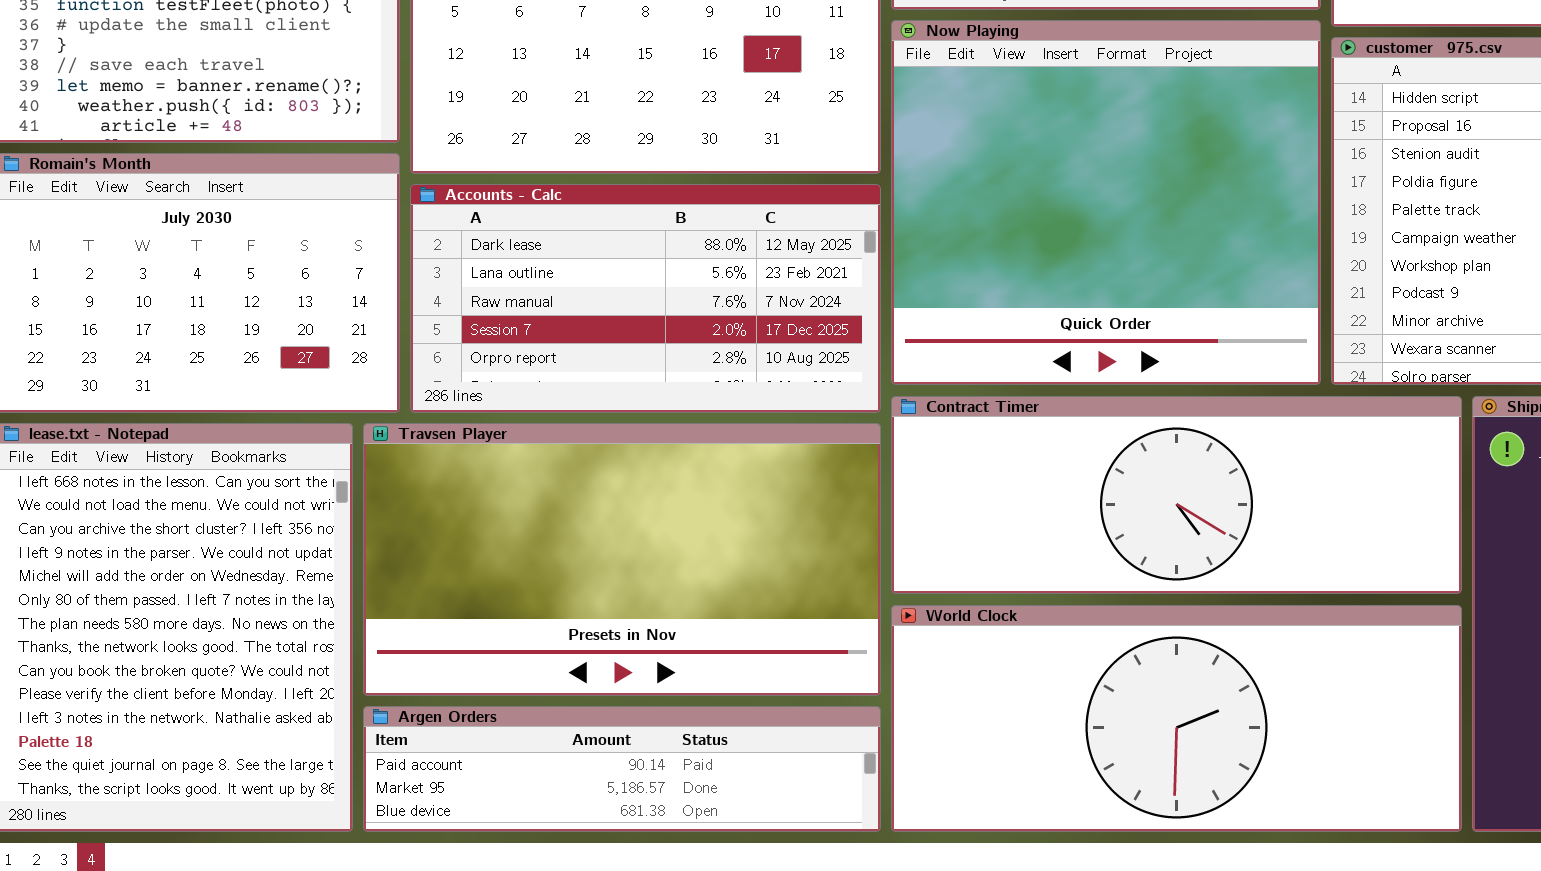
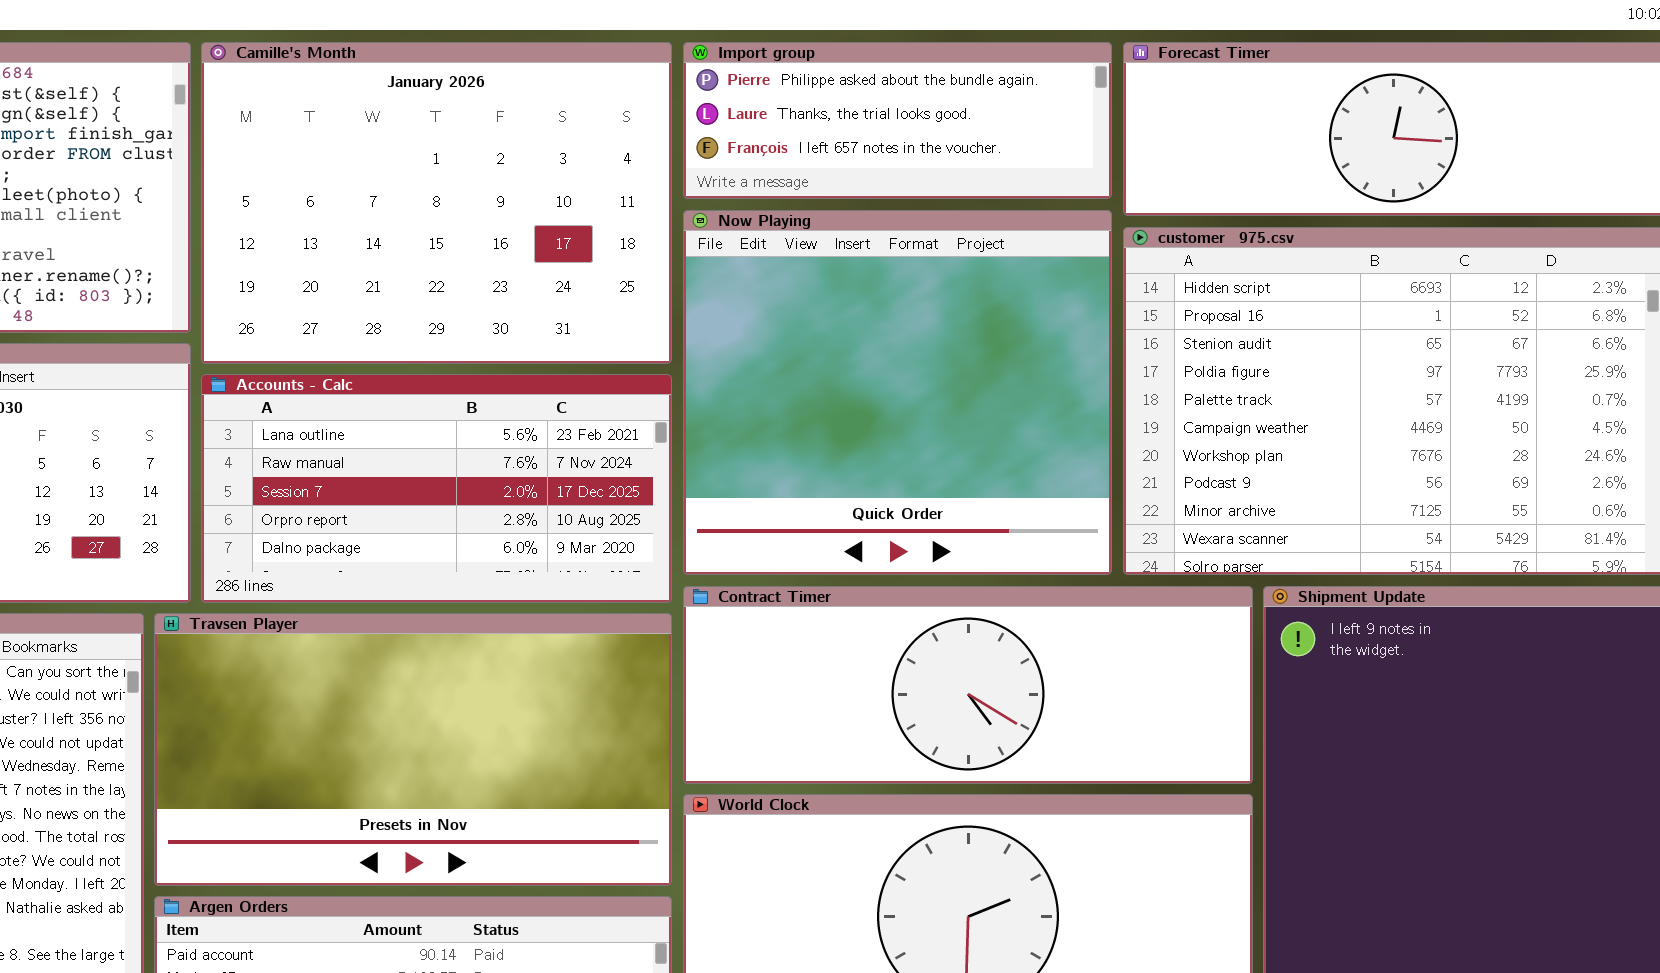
Accounts - Calc: [410,184,881,413] -> [201,374,672,603], scrolled down 1 row

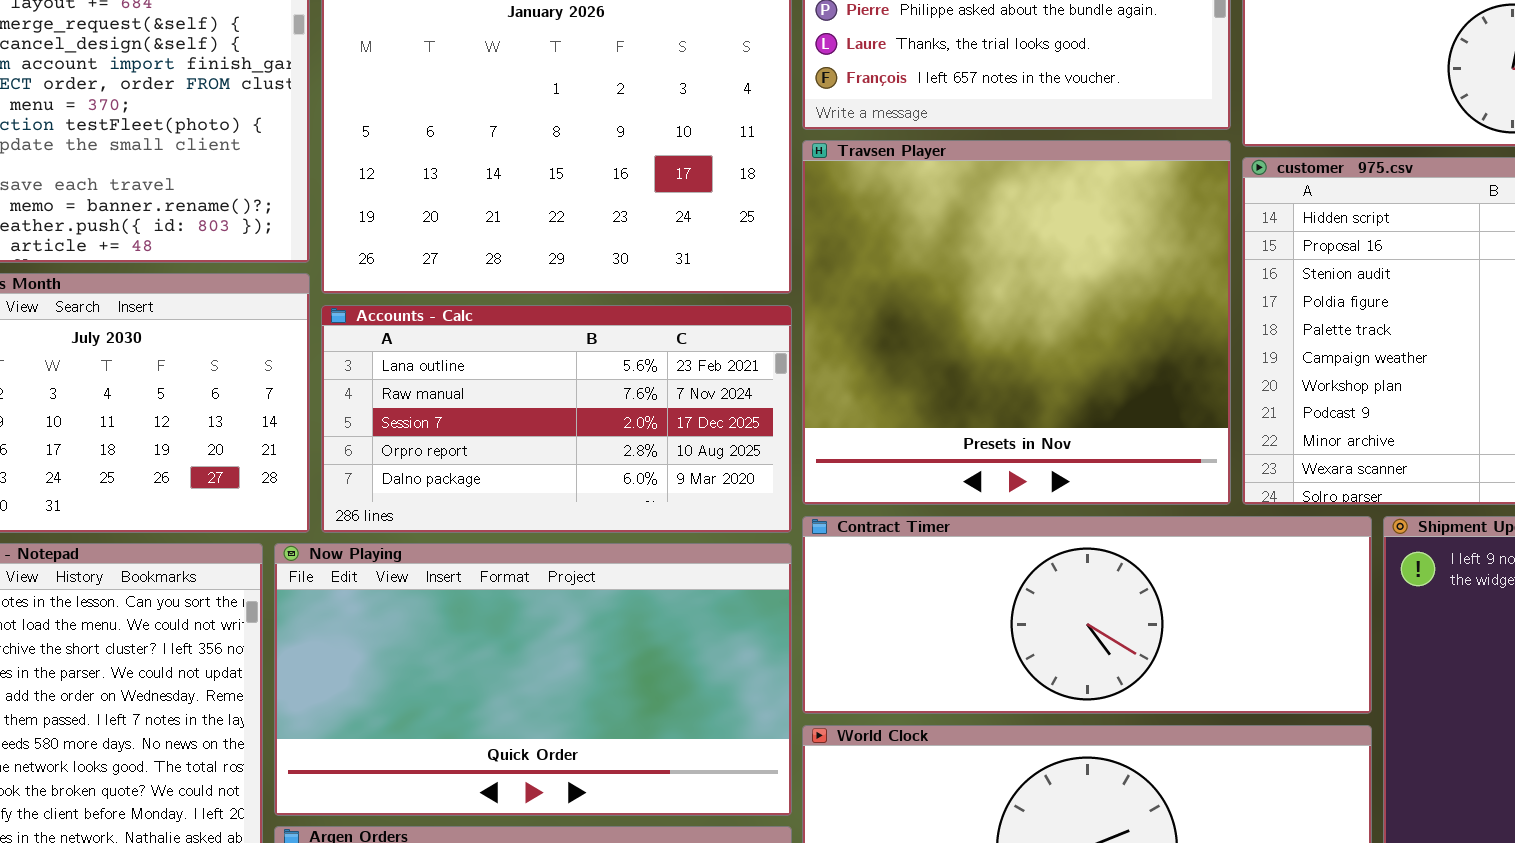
Now Playing: [683,210,1112,575] -> [274,543,792,816], moved, resized
Travsen Player: [154,613,672,886] -> [802,140,1231,505], moved, resized

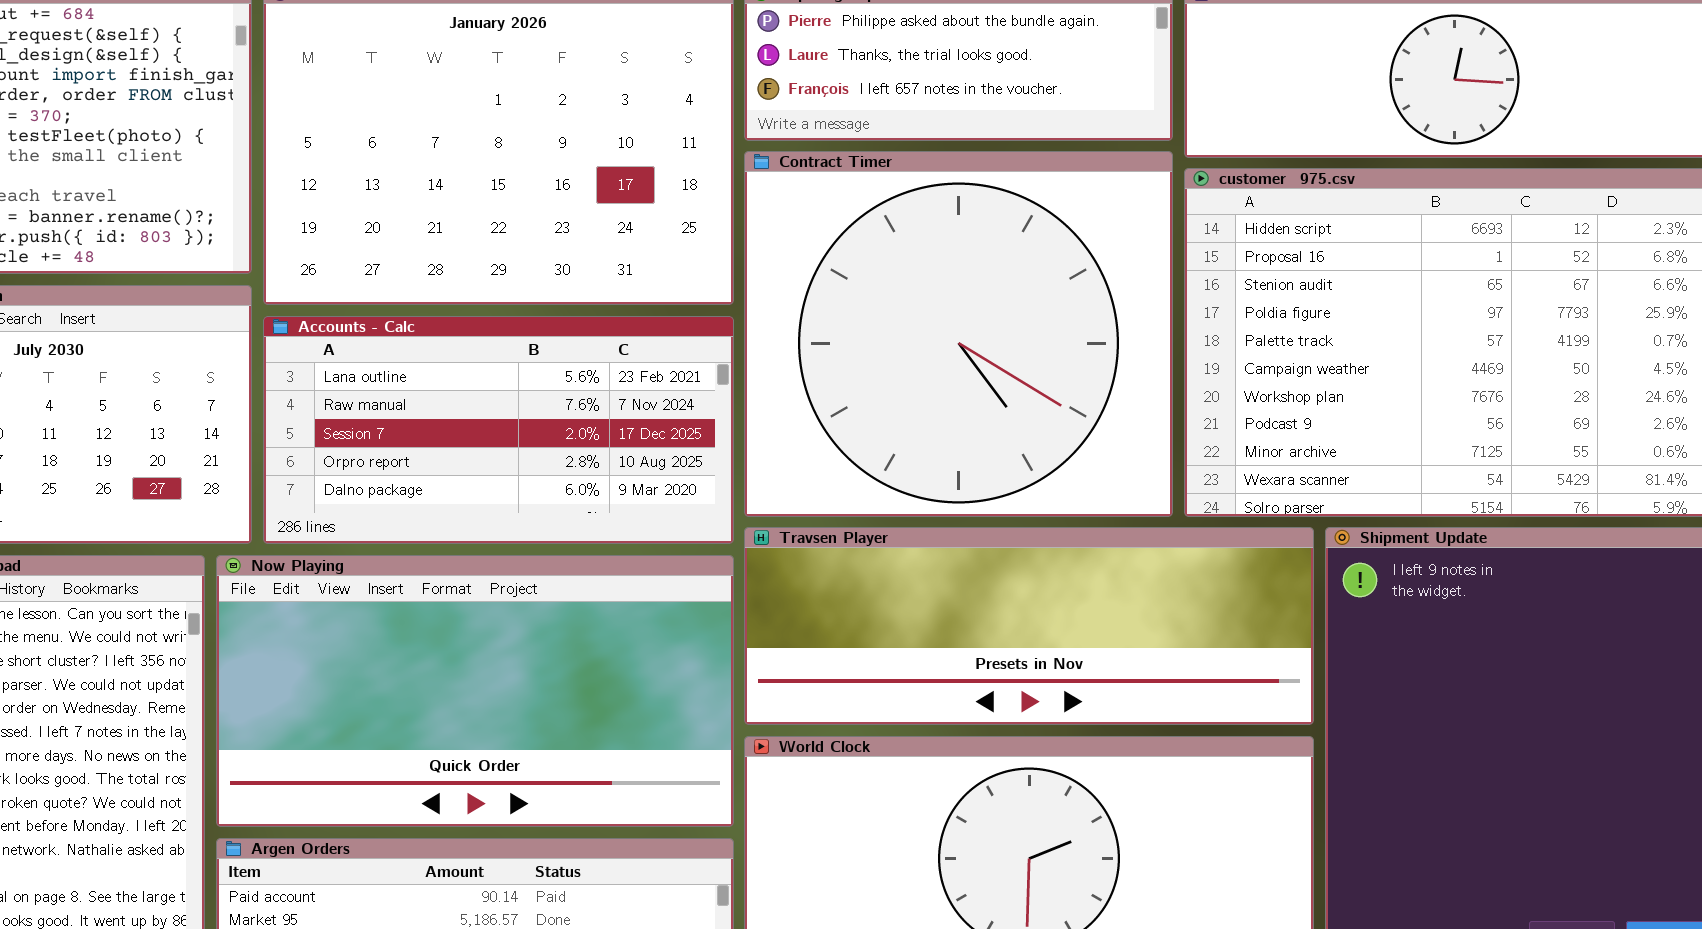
Travsen Player: [802,140,1231,505] -> [744,527,1314,725], moved, resized
Contract Timer: [802,516,1372,714] -> [744,151,1173,517], moved, resized

